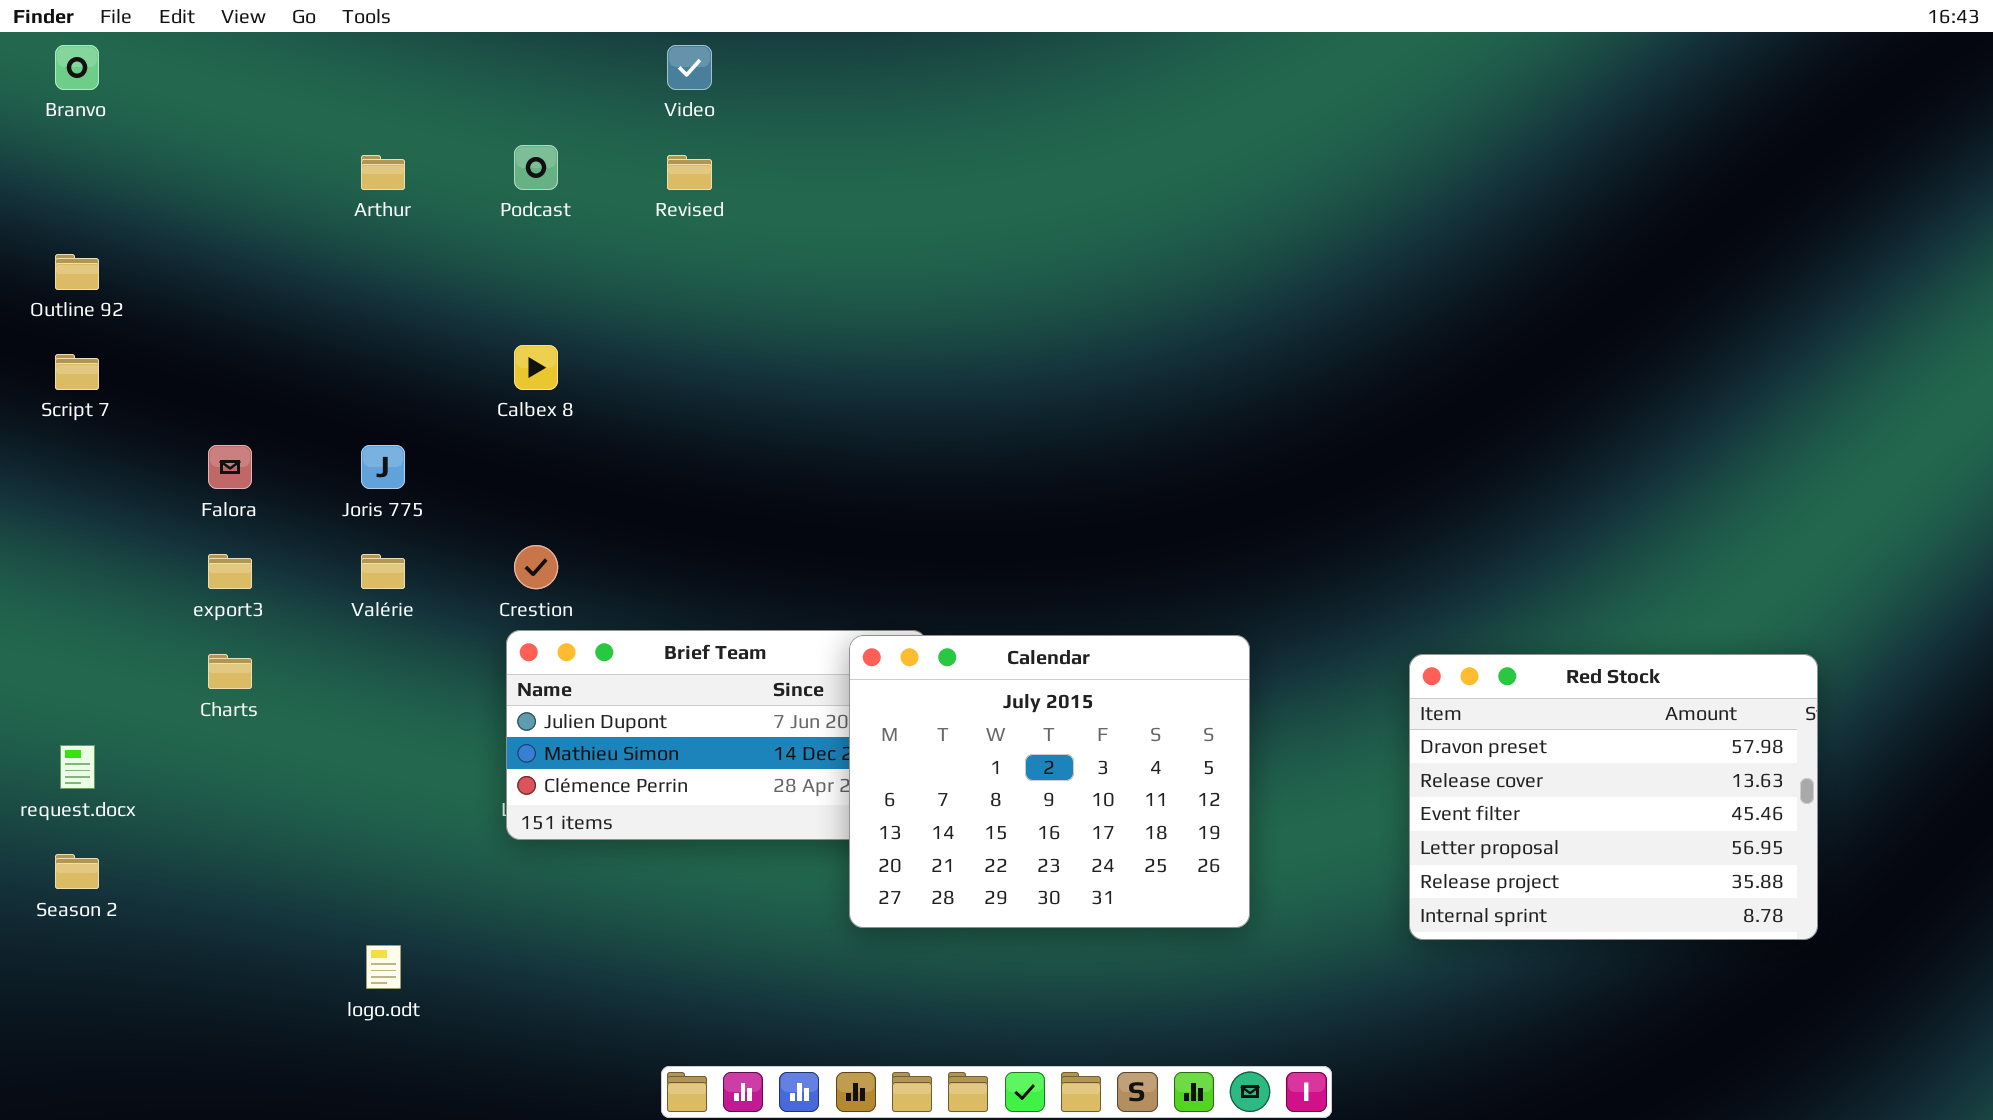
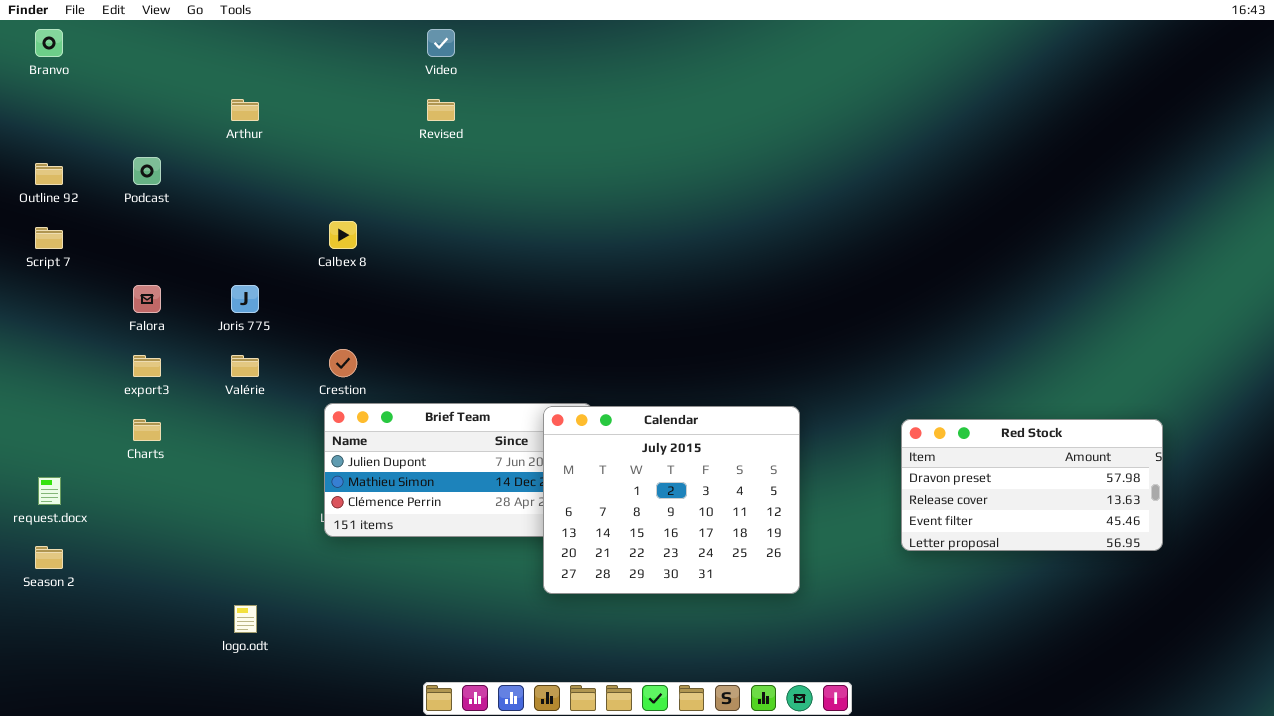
Podcast: [514,145,558,190] -> [133,157,161,185], moved
Red Stock: [1409,654,1818,940] -> [901,419,1163,551], resized

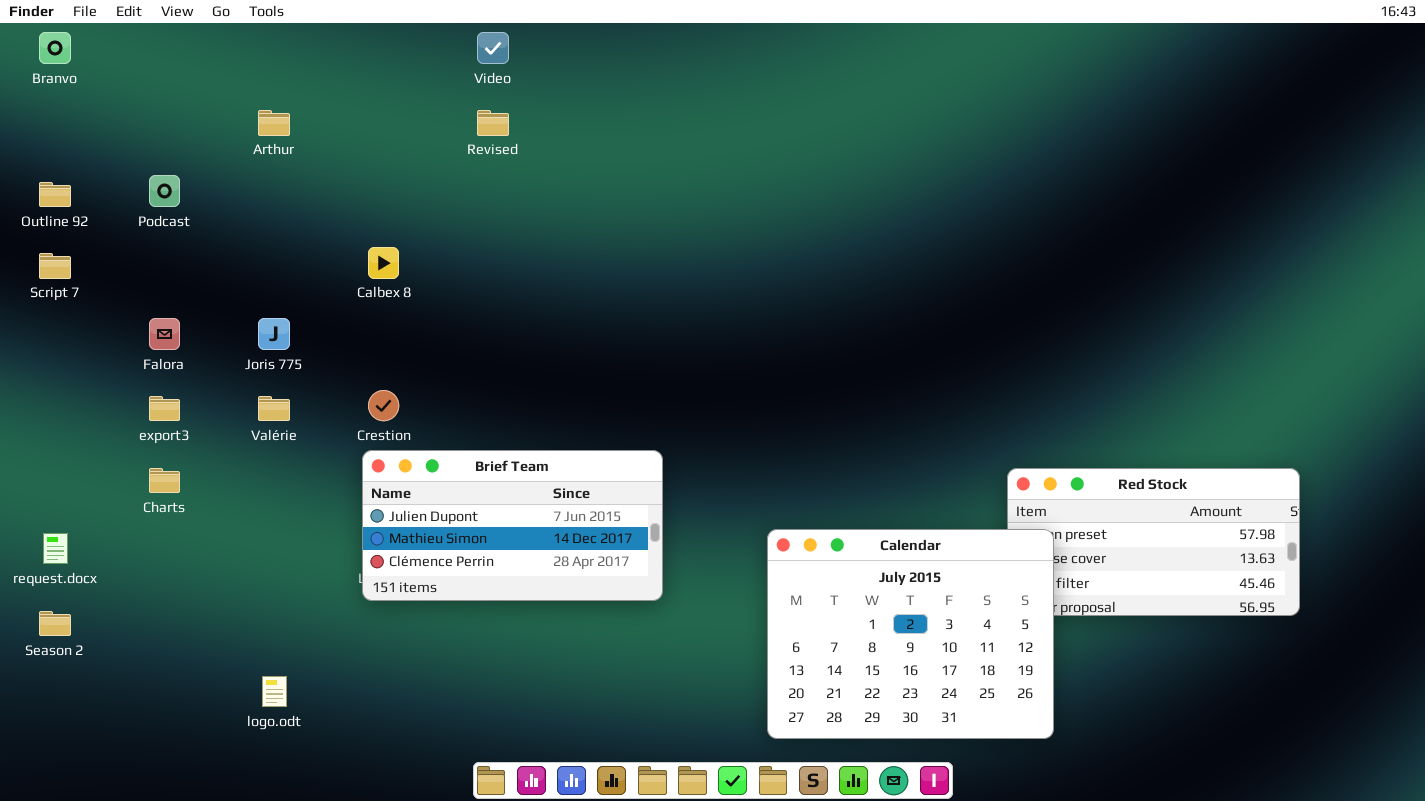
Calendar: [543,406,800,594] -> [767,529,1054,739], moved

